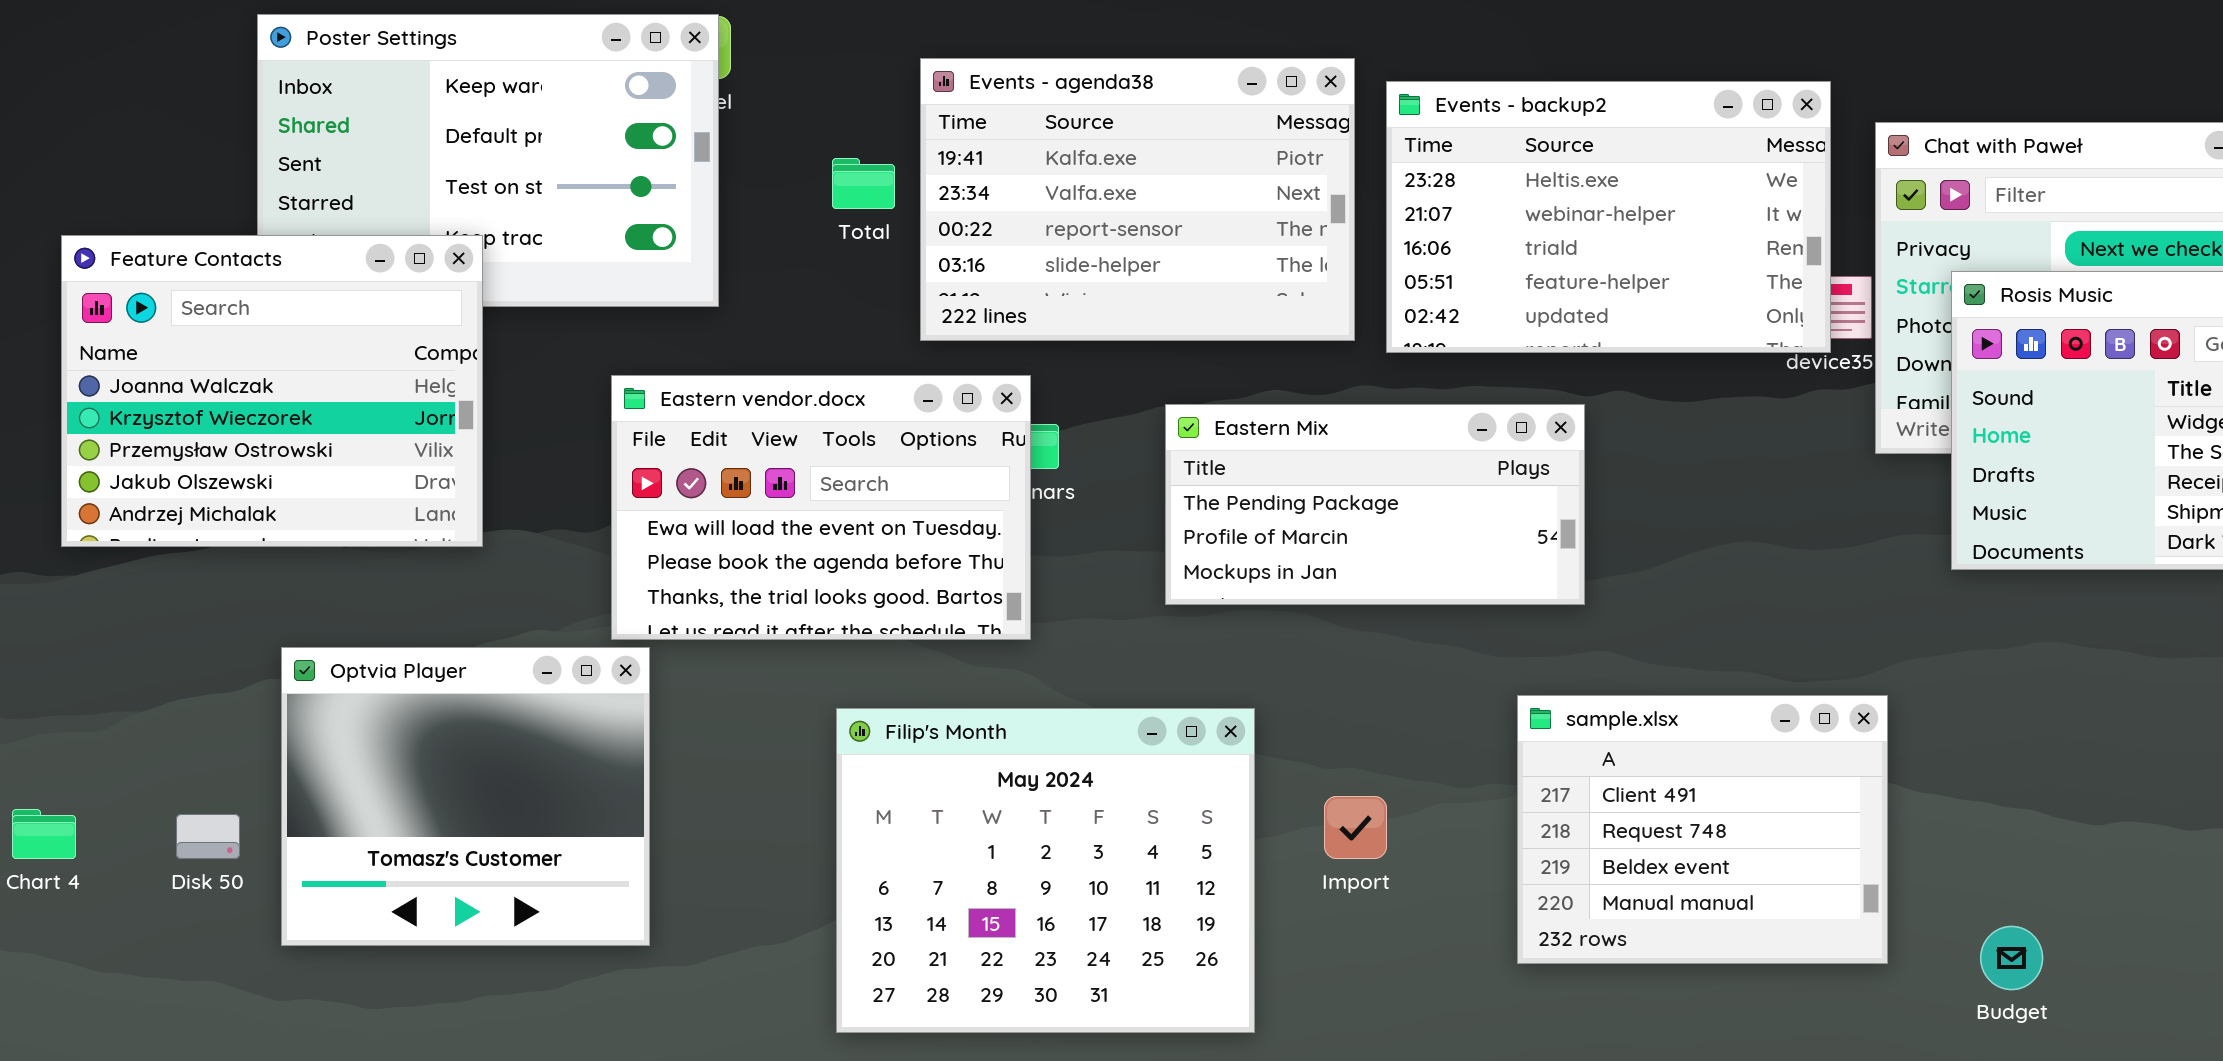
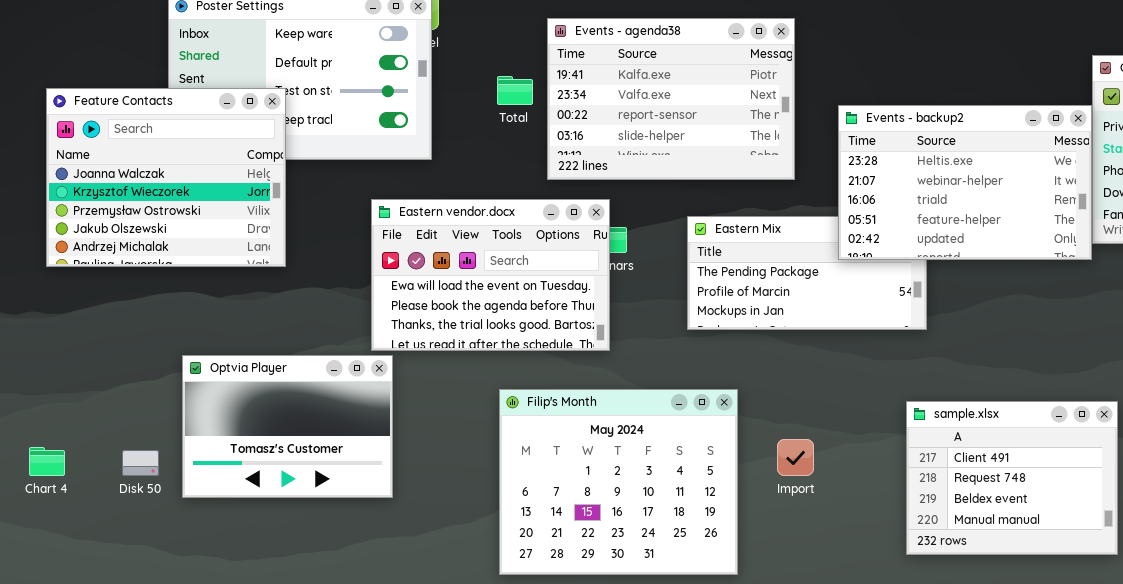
Events - backup2: [1386,81,1831,353] -> [838,105,1092,260], moved
Feature Contacts: [61,235,483,547] -> [46,88,286,267], moved
Optvia Player: [281,647,650,946] -> [182,355,393,498], resized
sample.xlsx: [1517,695,1888,964] -> [906,401,1118,555], moved

